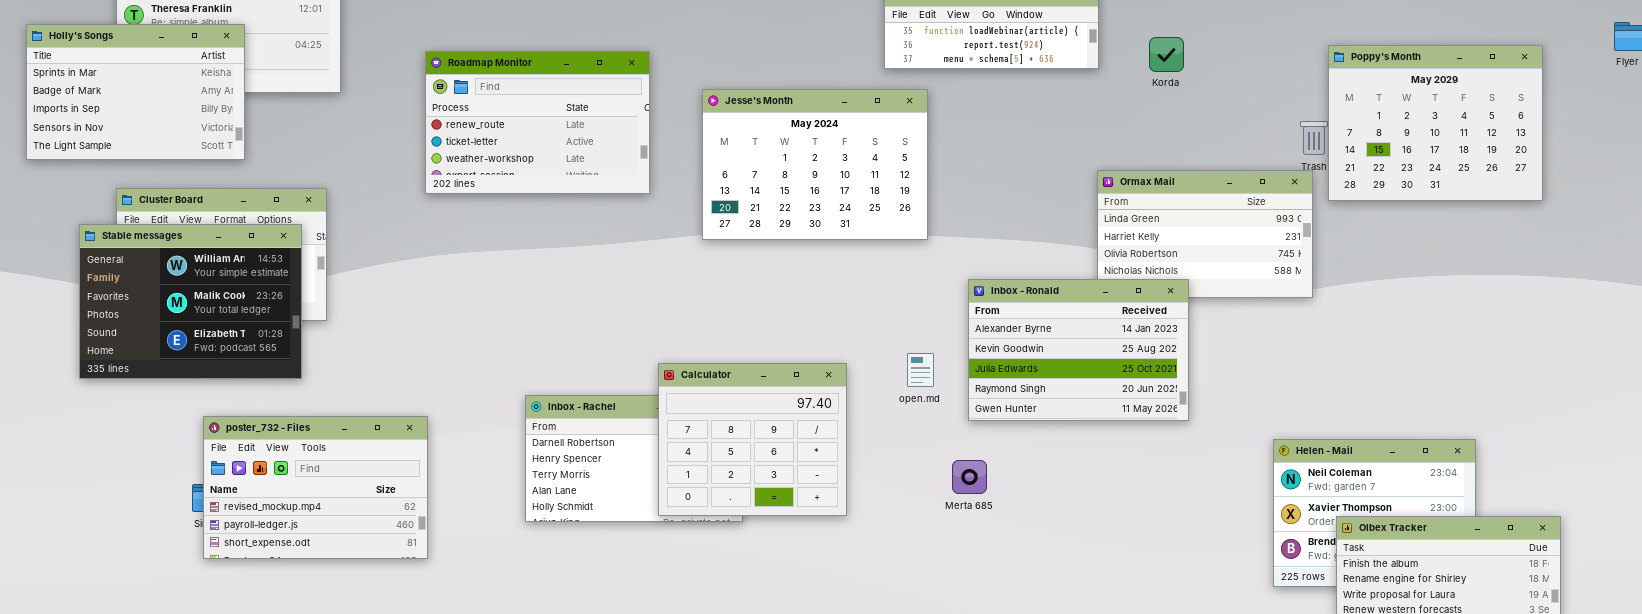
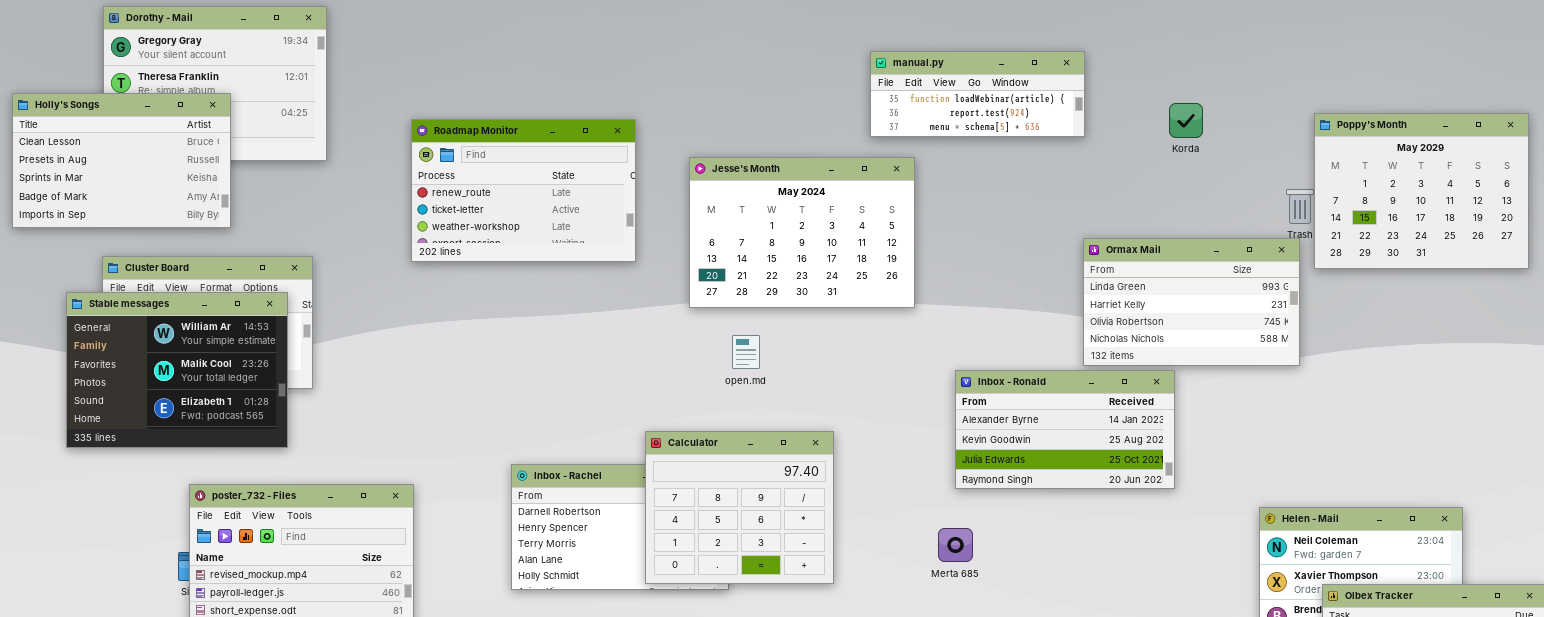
Holly's Songs: [26,24,245,160] -> [12,93,231,228], scrolled up 2 rows
Korda: [1149,37,1184,72] -> [1169,103,1203,138], moved
Inbox - Ronald: [968,279,1189,421] -> [955,370,1175,489], resized
open.md: [907,353,934,387] -> [732,335,760,369], moved

